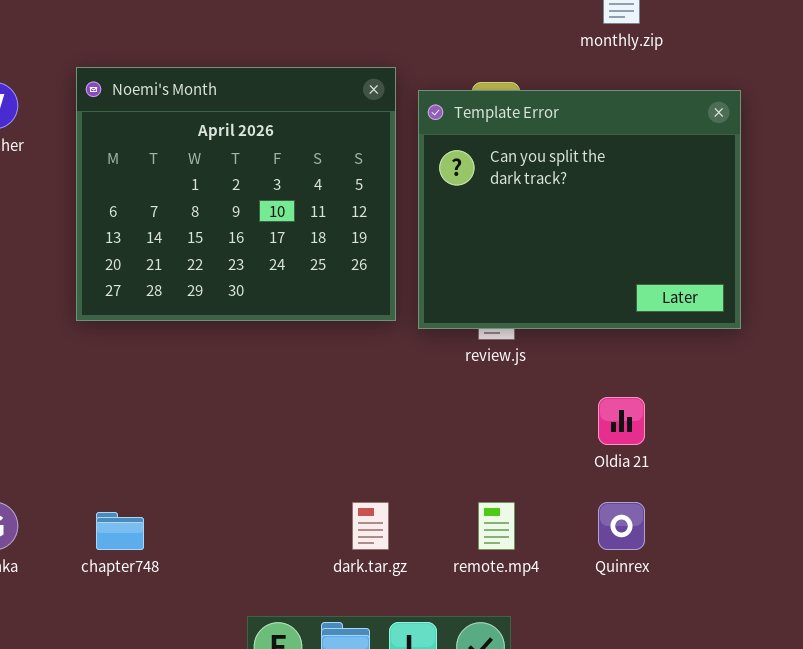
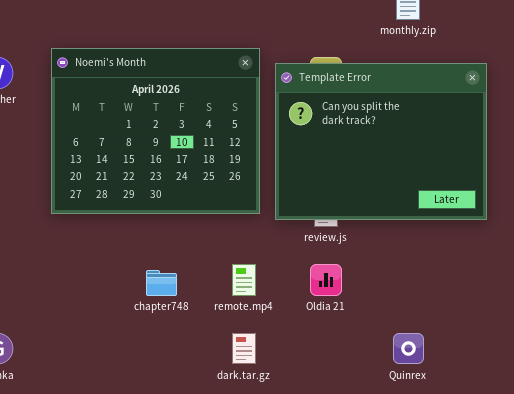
Oldia 21: [598,397,645,445] -> [310,264,342,296], moved
remote.mp4: [478,502,515,550] -> [232,264,256,296], moved
chapter748: [96,512,144,550] -> [146,270,177,296], moved

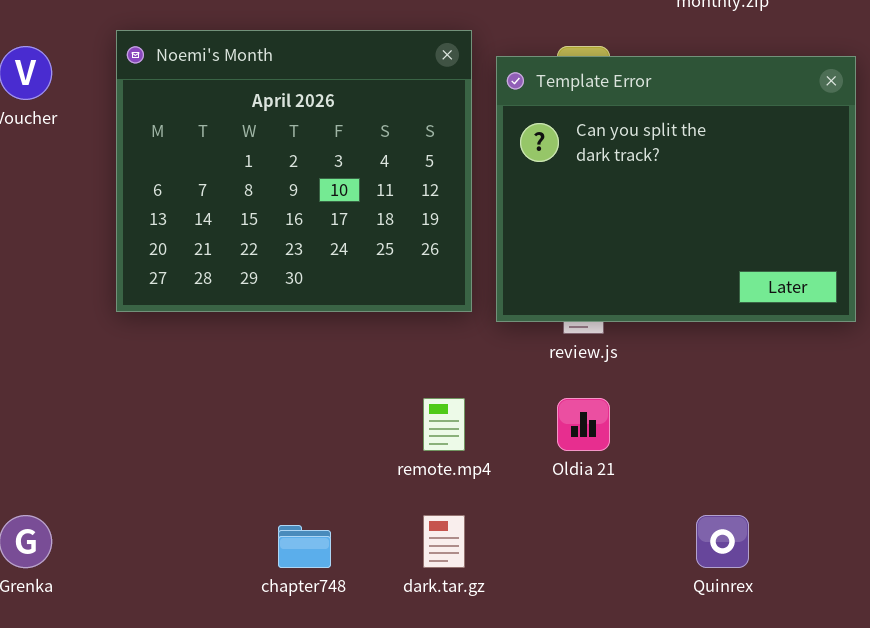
chapter748: [146,270,177,296] -> [278,525,331,568], moved

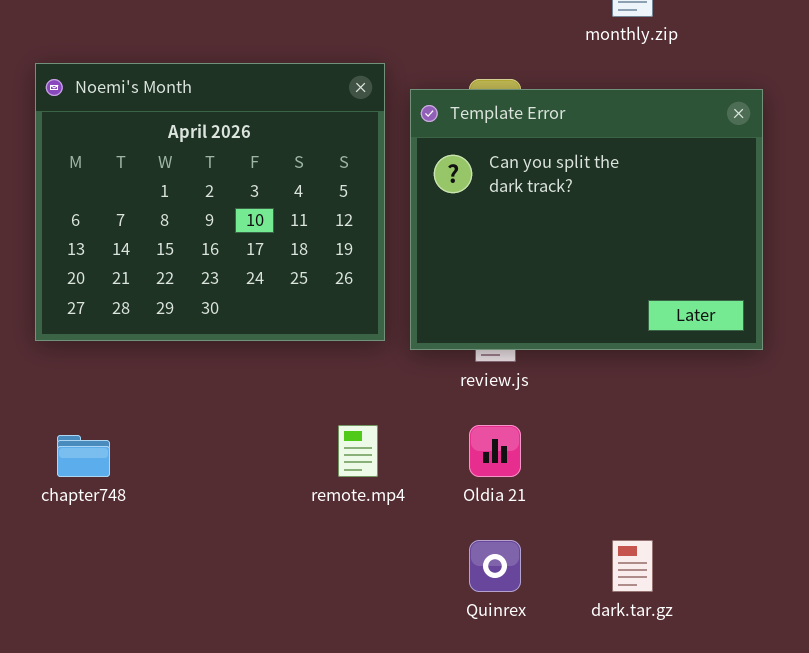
dark.tar.gz: [423,515,465,568] -> [612,540,653,592], moved
Quinrex: [696,515,749,568] -> [469,540,521,592], moved
chapter748: [278,525,331,568] -> [57,435,110,477], moved

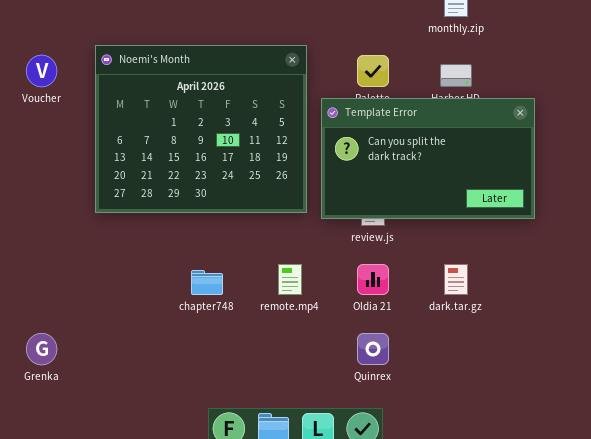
Template Error: [410,89,763,350] -> [321,98,535,219], resized
chapter748: [57,435,110,477] -> [191,270,223,295], moved
dark.tar.gz: [612,540,653,592] -> [444,264,468,295], moved

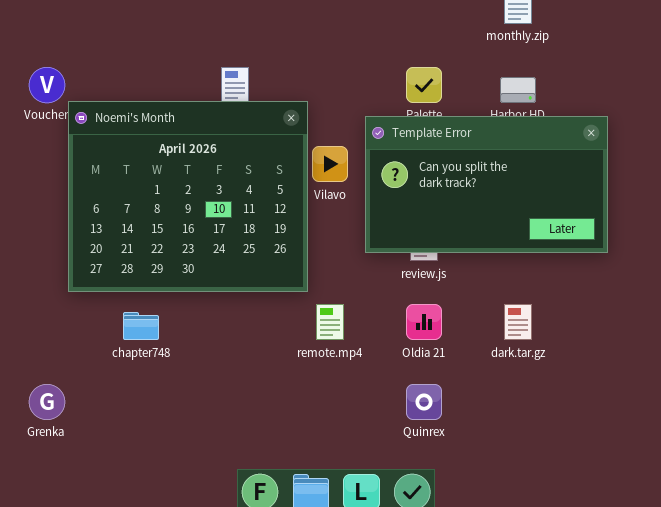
Noemi's Month: [95,45,307,213] -> [68,101,308,292], moved
chapter748: [191,270,223,295] -> [123,312,159,340], moved

